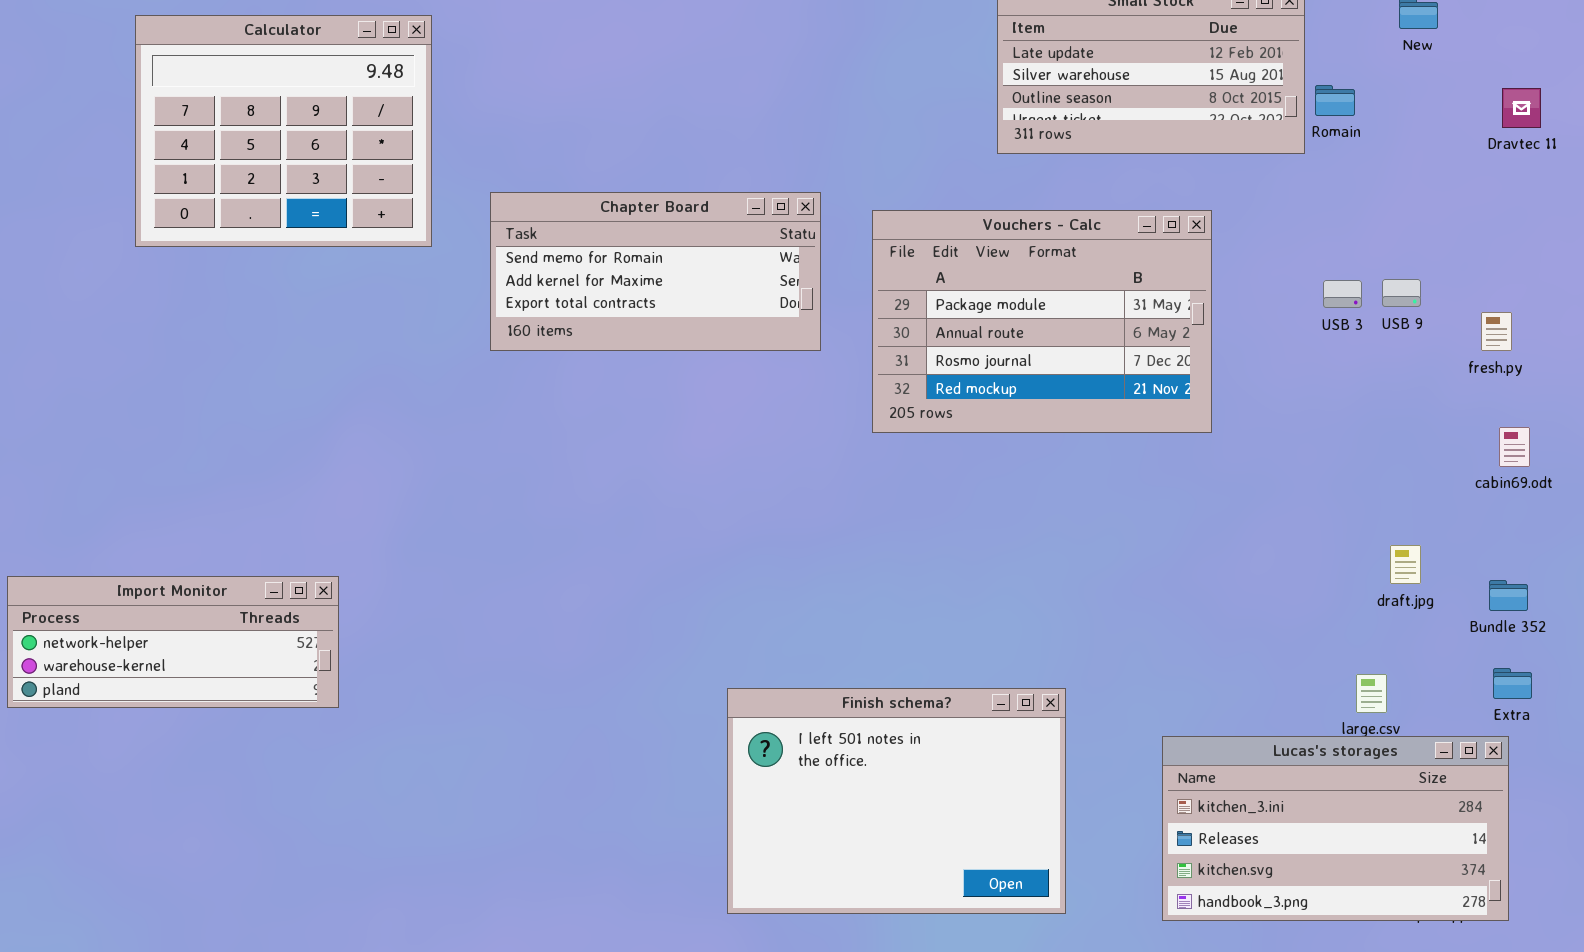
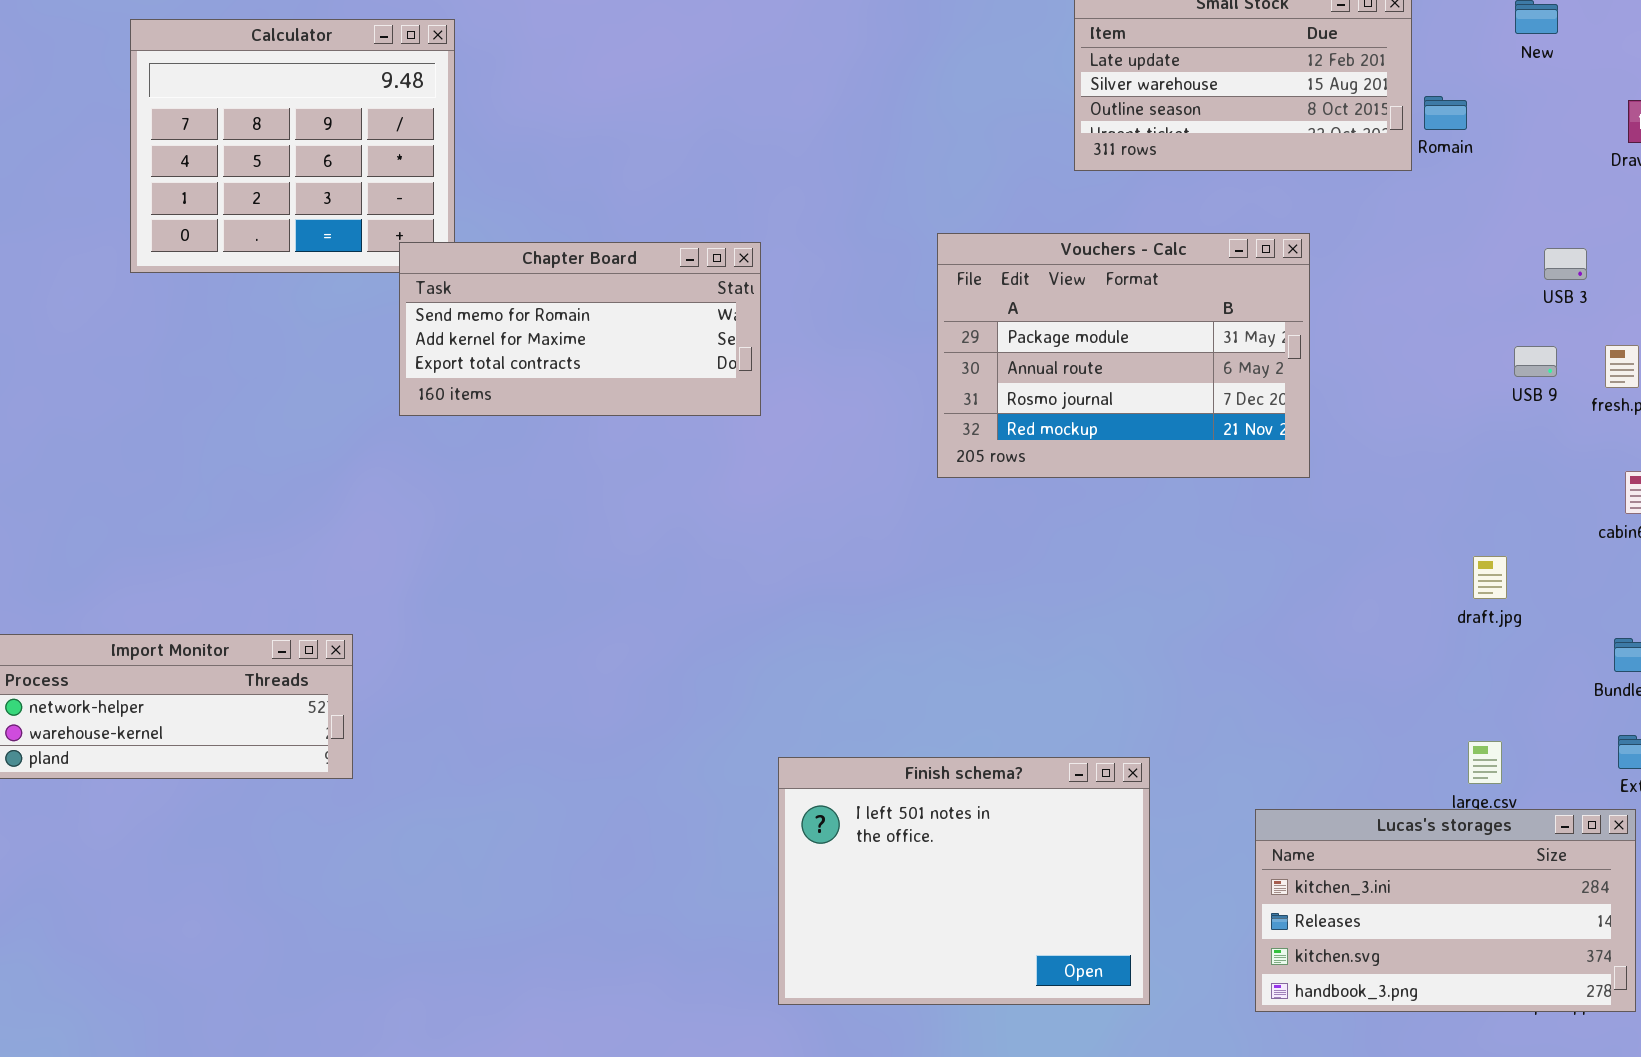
Chapter Board: [490,192,821,351] -> [399,242,761,416], moved
USB 9: [1382,279,1421,307] -> [1514,346,1557,377], moved
USB 3: [1323,280,1362,308] -> [1544,248,1587,280], moved
draft.jpg: [1390,545,1421,584] -> [1473,556,1507,599], moved

